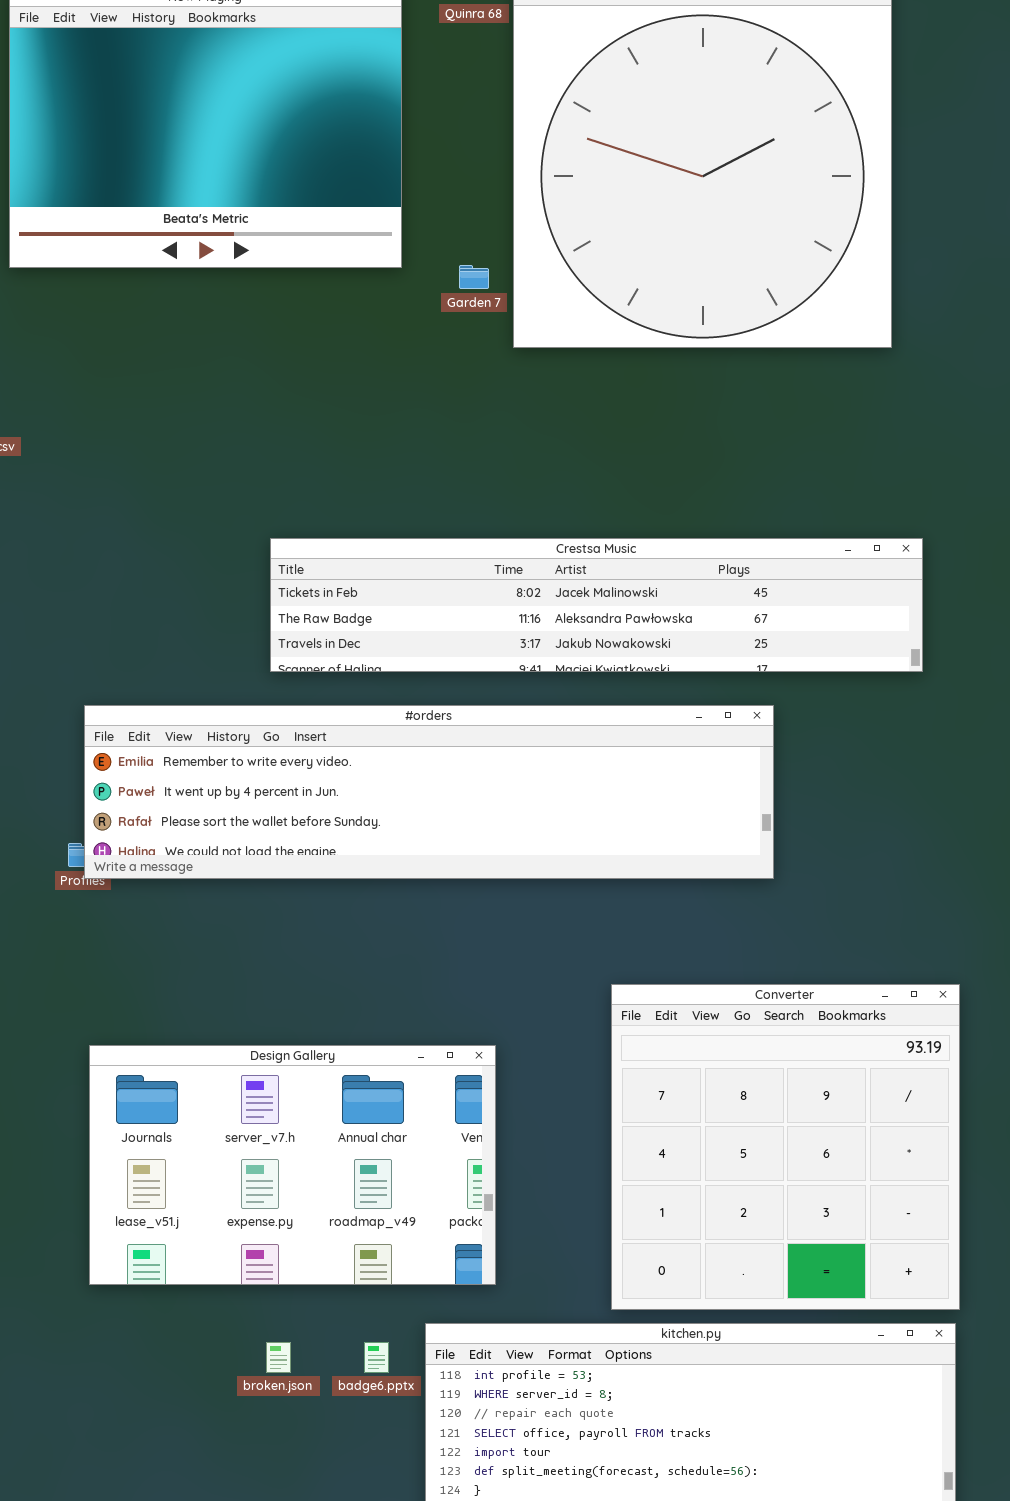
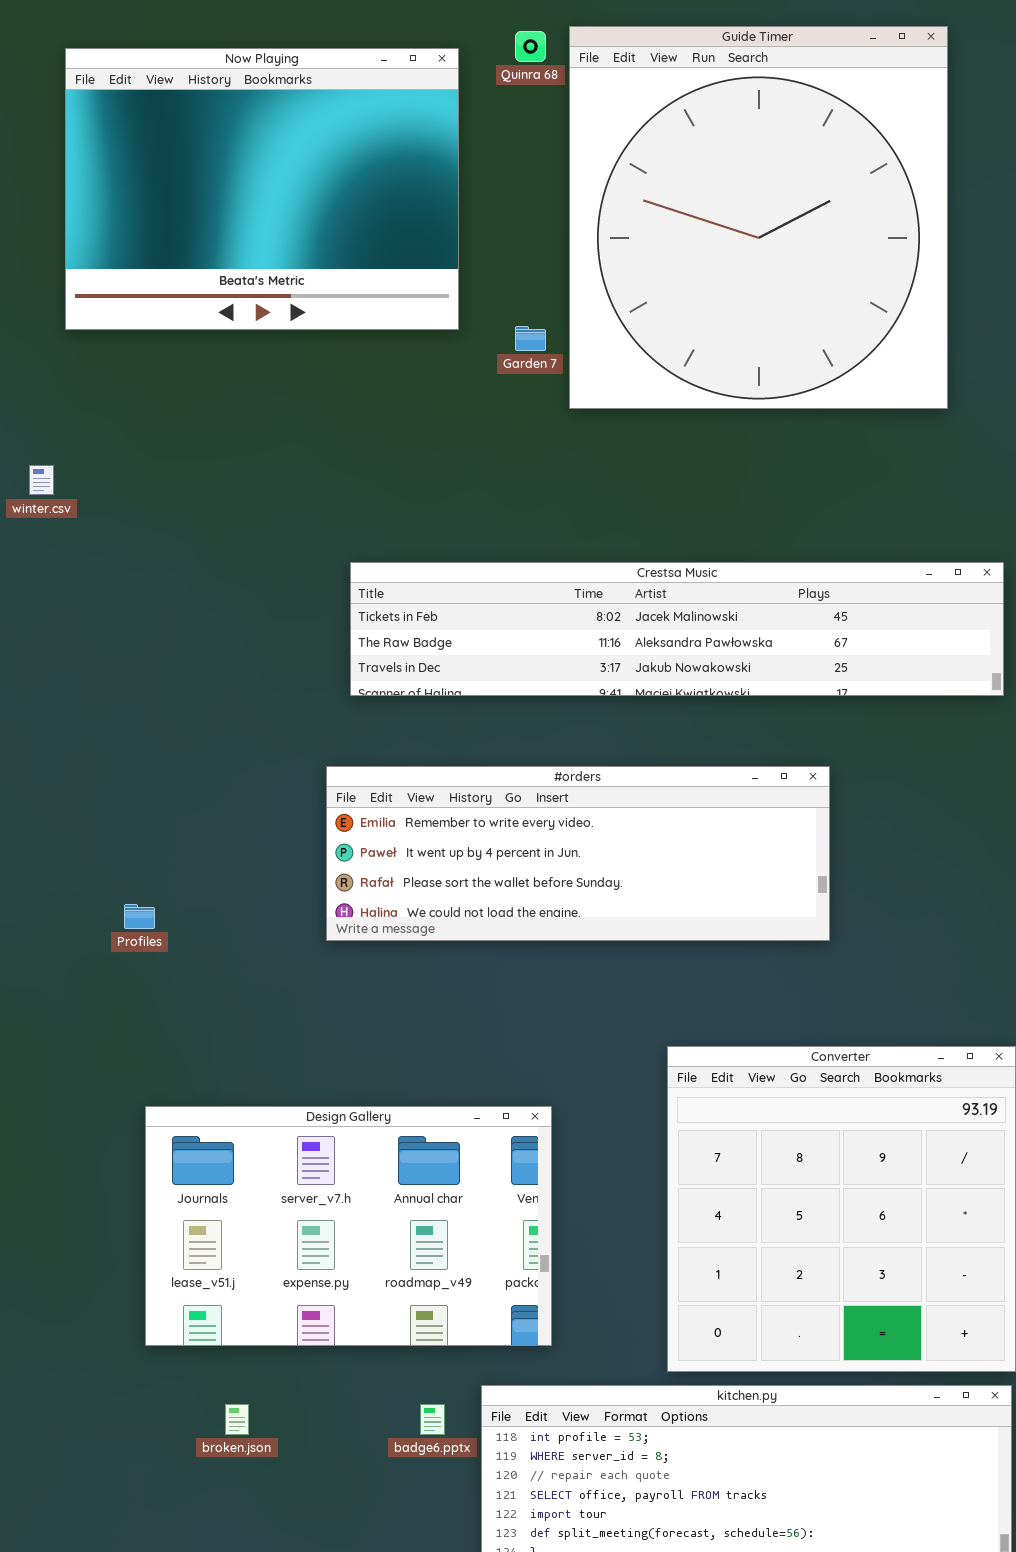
Crestsa Music: [270,538,923,672] -> [350,562,1004,696], moved
#orders: [84,705,774,879] -> [326,766,830,941], resized
broken.json: [266,1342,291,1373] -> [225,1404,249,1435], moved

